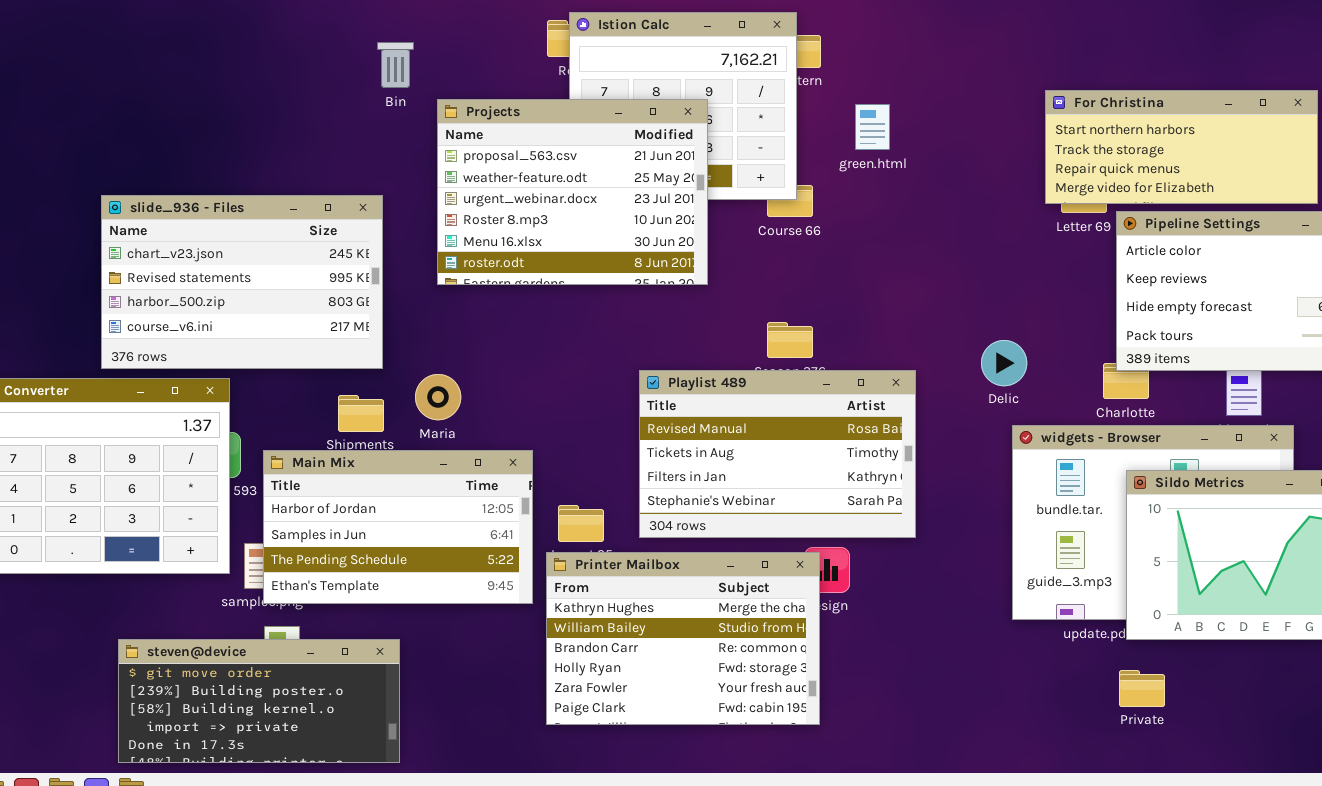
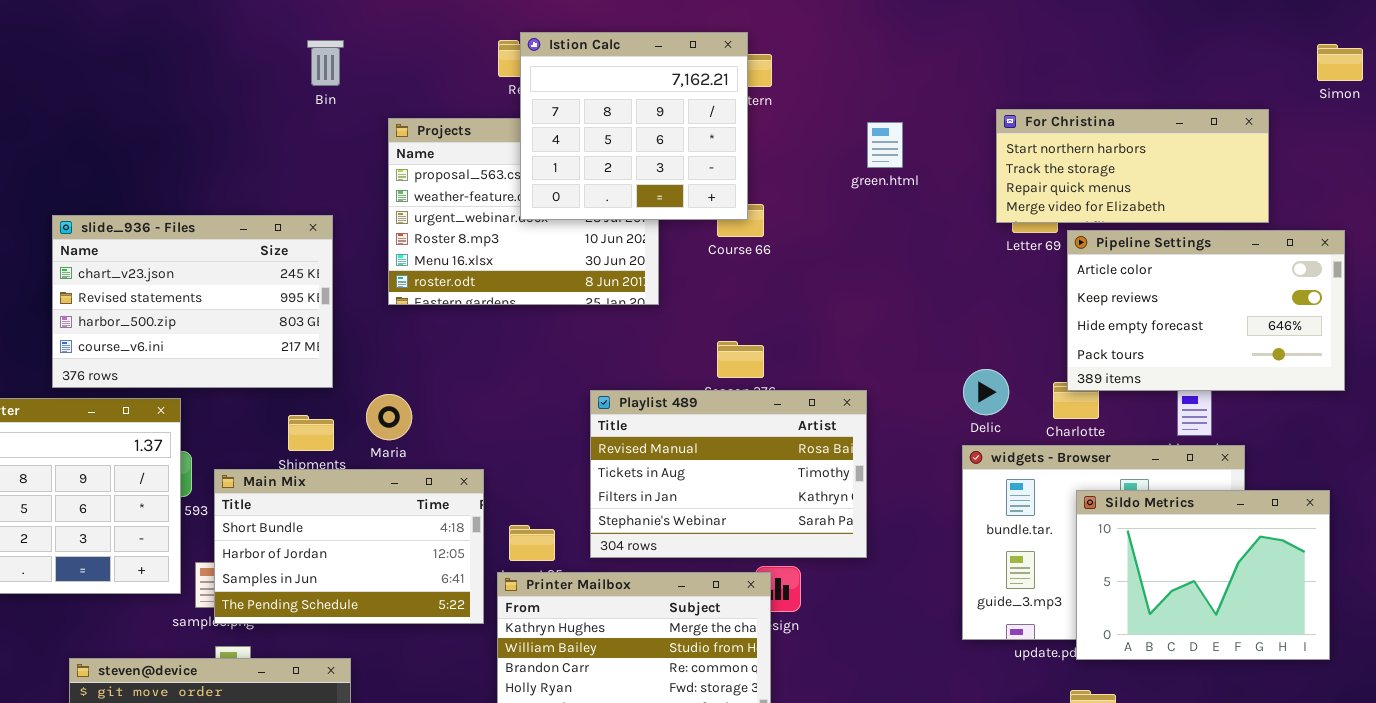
Istion Calc: [569,12,797,200] -> [520,32,748,220], raised
Bin: [377,42,414,88] -> [307,40,344,86], moved
green.html: [855,104,890,150] -> [867,122,903,168], moved
Delic: [981,340,1027,386] -> [963,369,1009,415], moved
Main Mix: [263,450,533,604] -> [214,469,484,624], scrolled up 1 row

